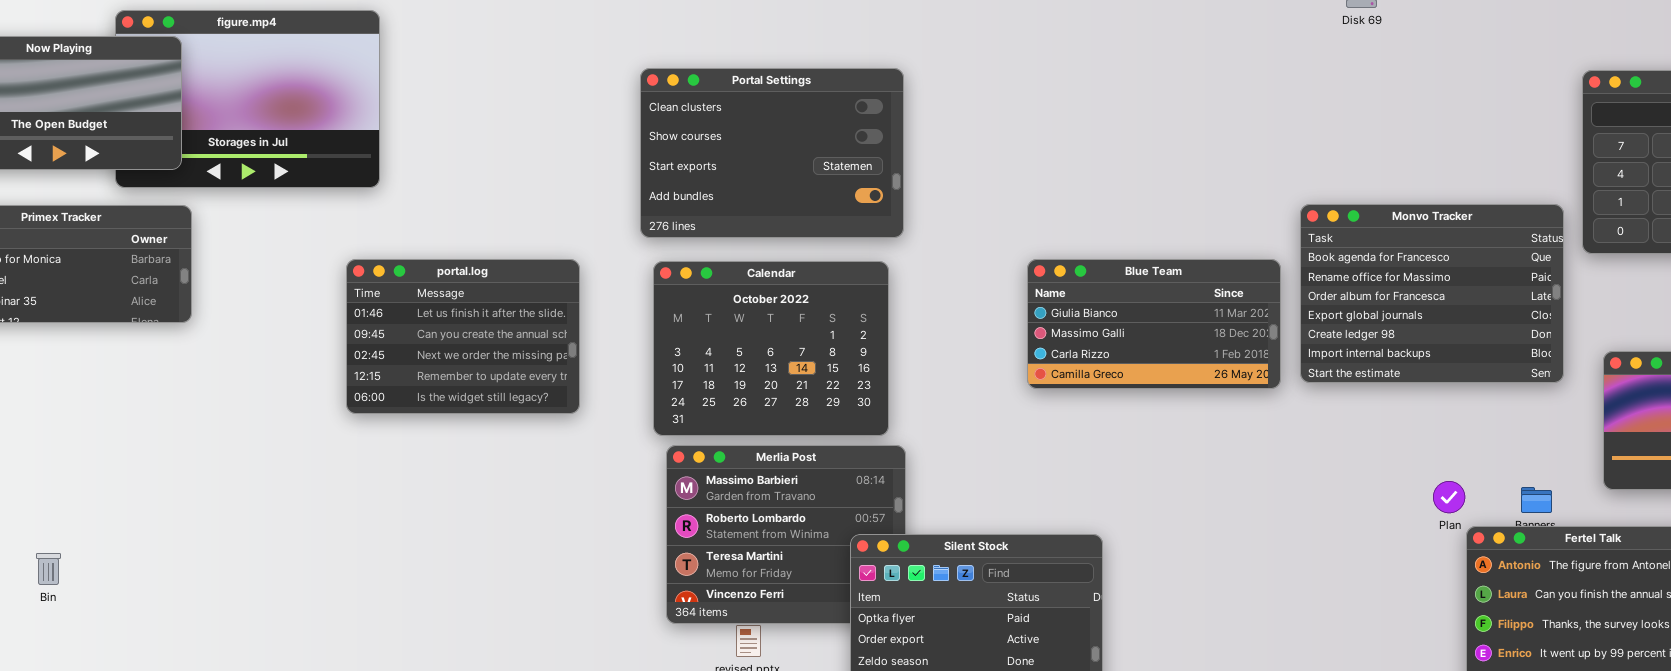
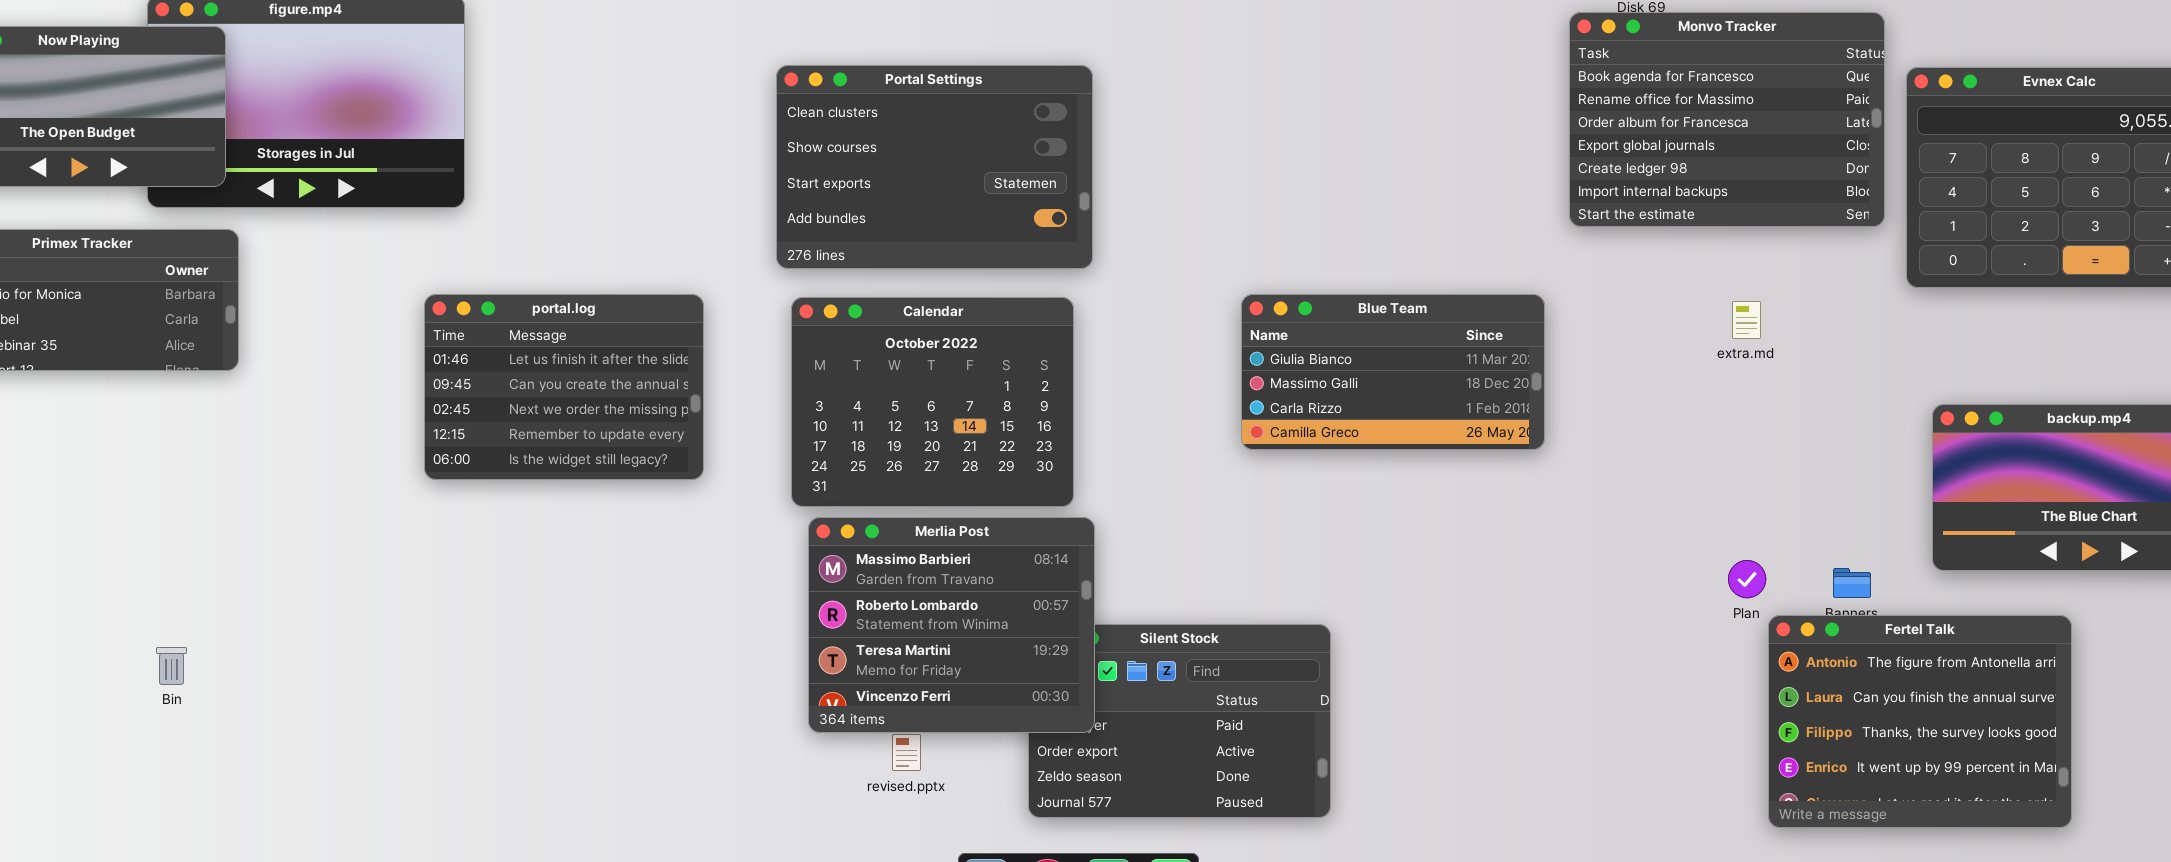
Monvo Tracker: [1300,204,1564,383] -> [1569,12,1885,227], moved
Merlia Post: [666,445,906,624] -> [808,517,1095,733], raised
Bin: [36,553,61,585] -> [156,647,187,685], moved

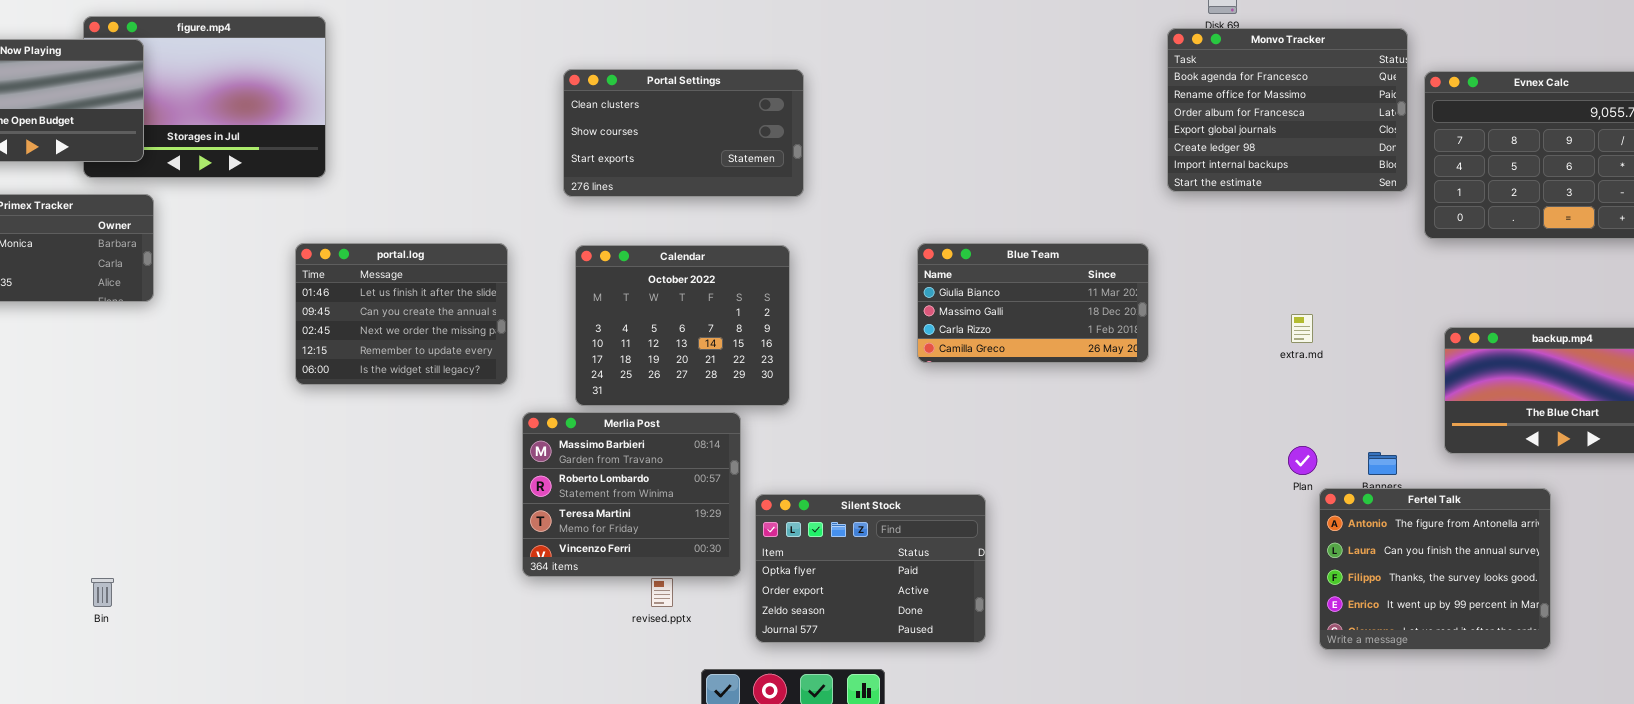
Portal Settings: [776,65,1093,269] -> [563,69,804,197], resized
extra.md: [1732,301,1761,339] -> [1291,314,1313,343], moved
Merlia Post: [808,517,1095,733] -> [522,412,741,577], moved
Bin: [156,647,187,685] -> [91,578,114,607], moved

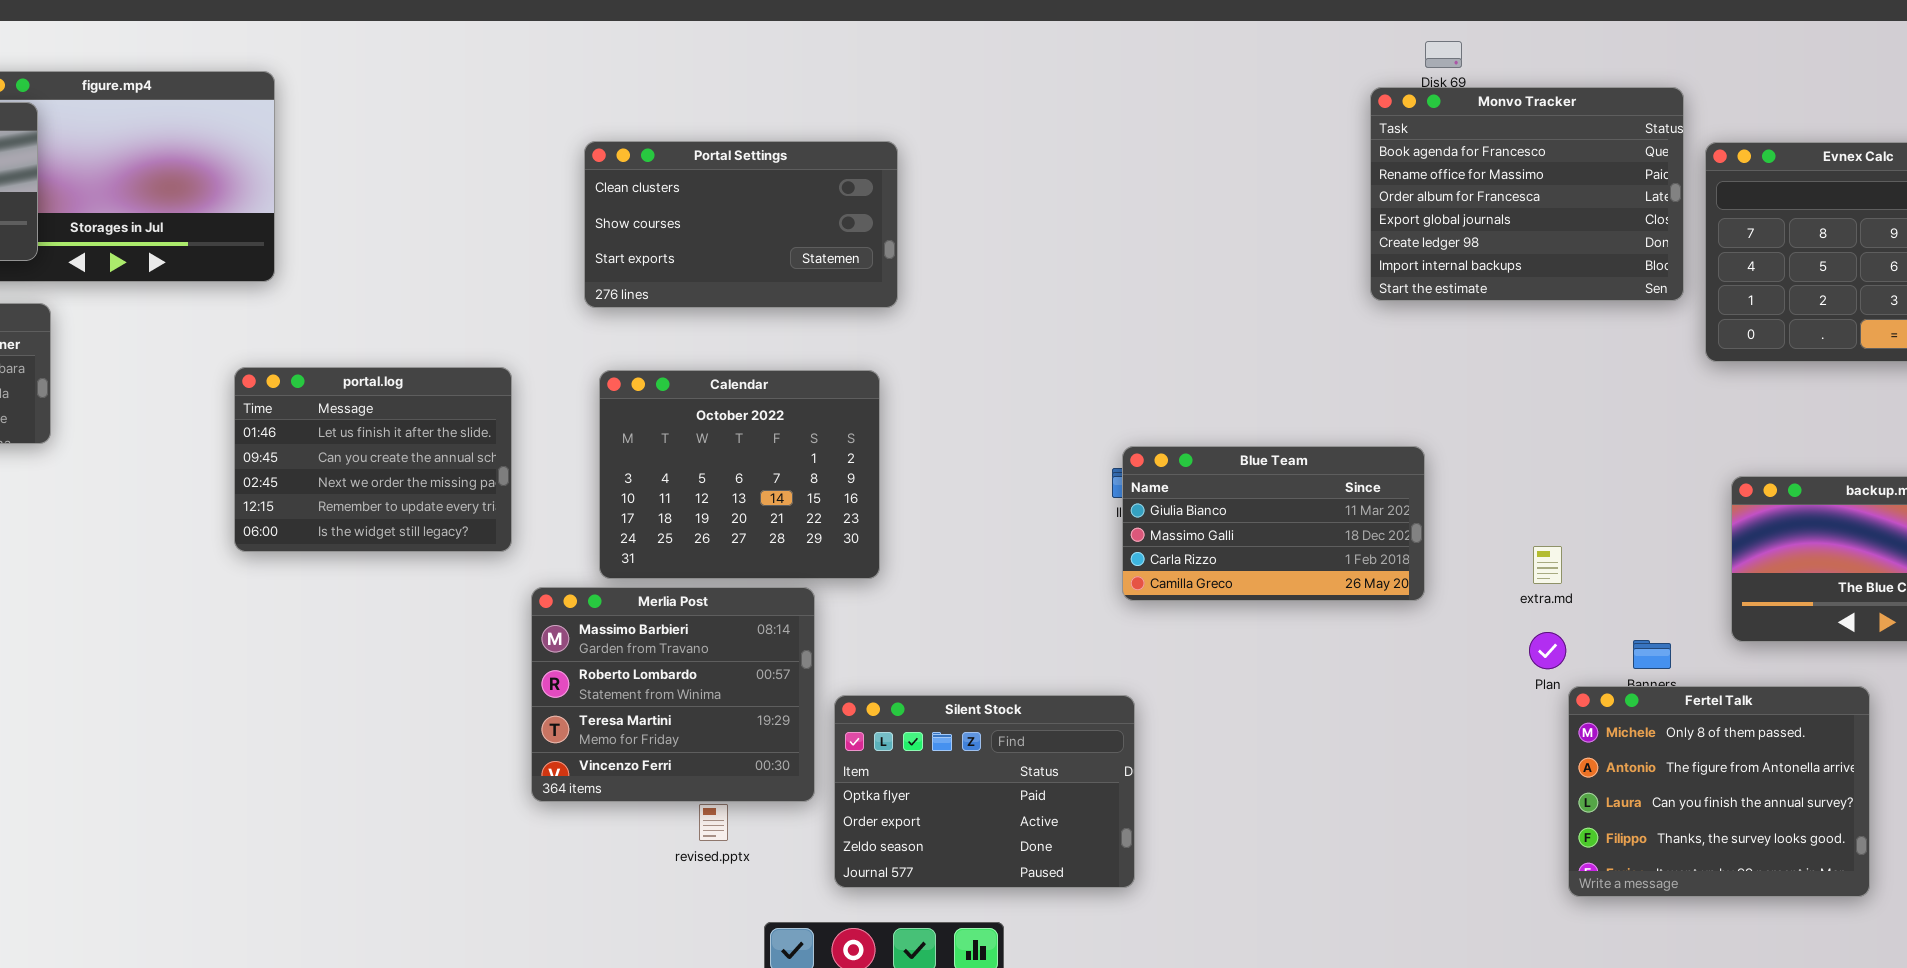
Blue Team: [917,243,1149,363] -> [1122,446,1425,601], moved
extra.md: [1291,314,1313,343] -> [1533,546,1562,584], moved
Fertel Talk: [1319,488,1551,650] -> [1568,686,1870,897], scrolled up 1 row

